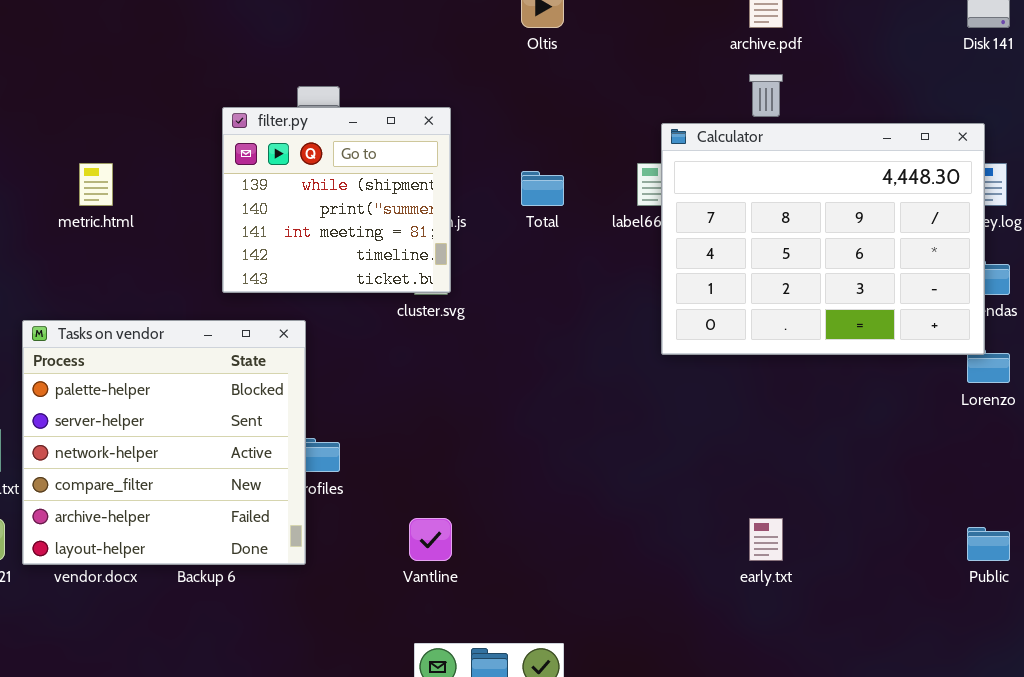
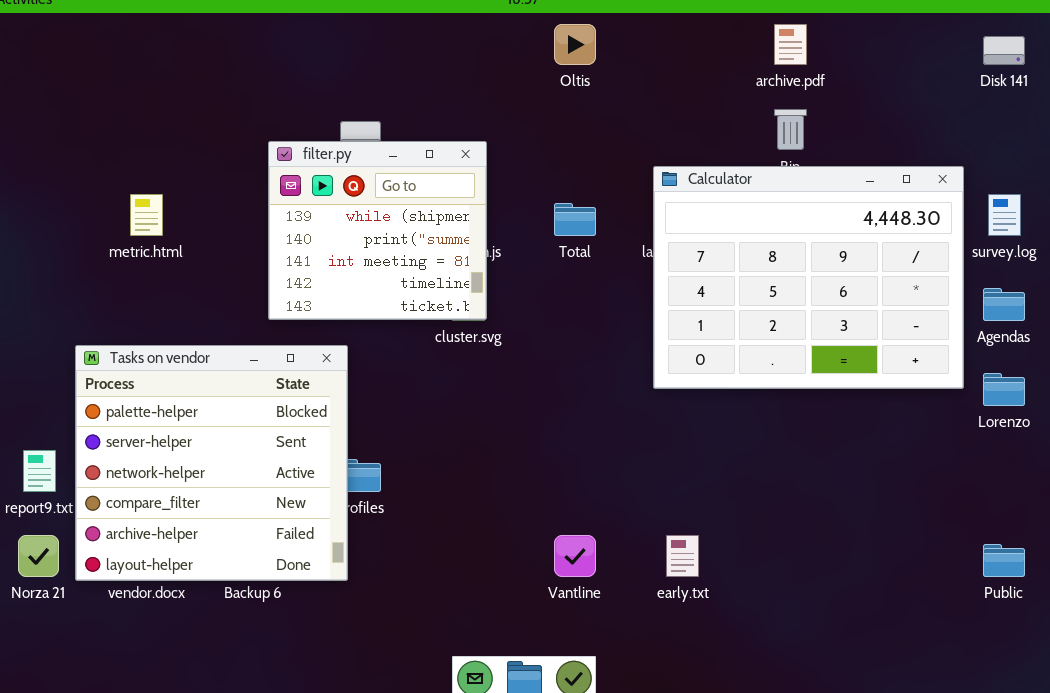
Calculator: [661,123,985,355] -> [653,166,964,389], moved
Vantline: [409,518,452,561] -> [554,535,596,577], moved
early.txt: [749,518,783,561] -> [666,535,699,577], moved

